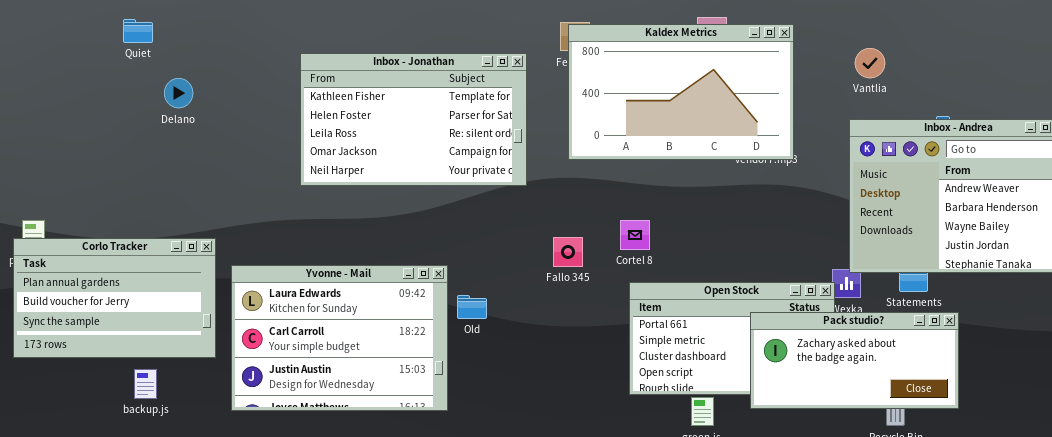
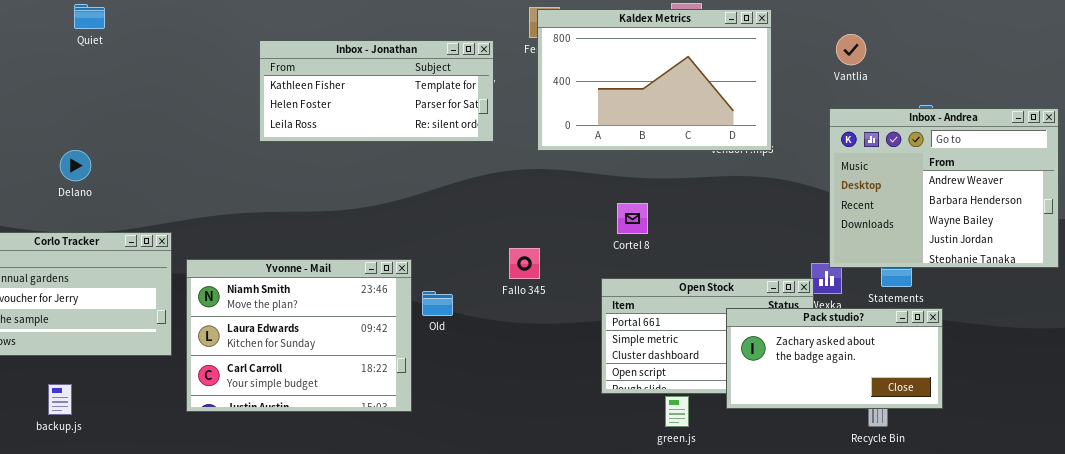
Inbox - Jonathan: [300,53,527,186] -> [259,40,494,142], resized
Delano: [164,78,193,108] -> [60,150,91,181], moved
Cortel 8: [620,220,650,250] -> [617,203,648,234], moved
Fallo 345: [553,237,583,267] -> [509,248,540,279], moved
Yvonne - Mail: [231,265,448,411] -> [186,259,412,412], scrolled up 1 row
backup.js: [134,369,157,399] -> [48,384,72,415], moved

